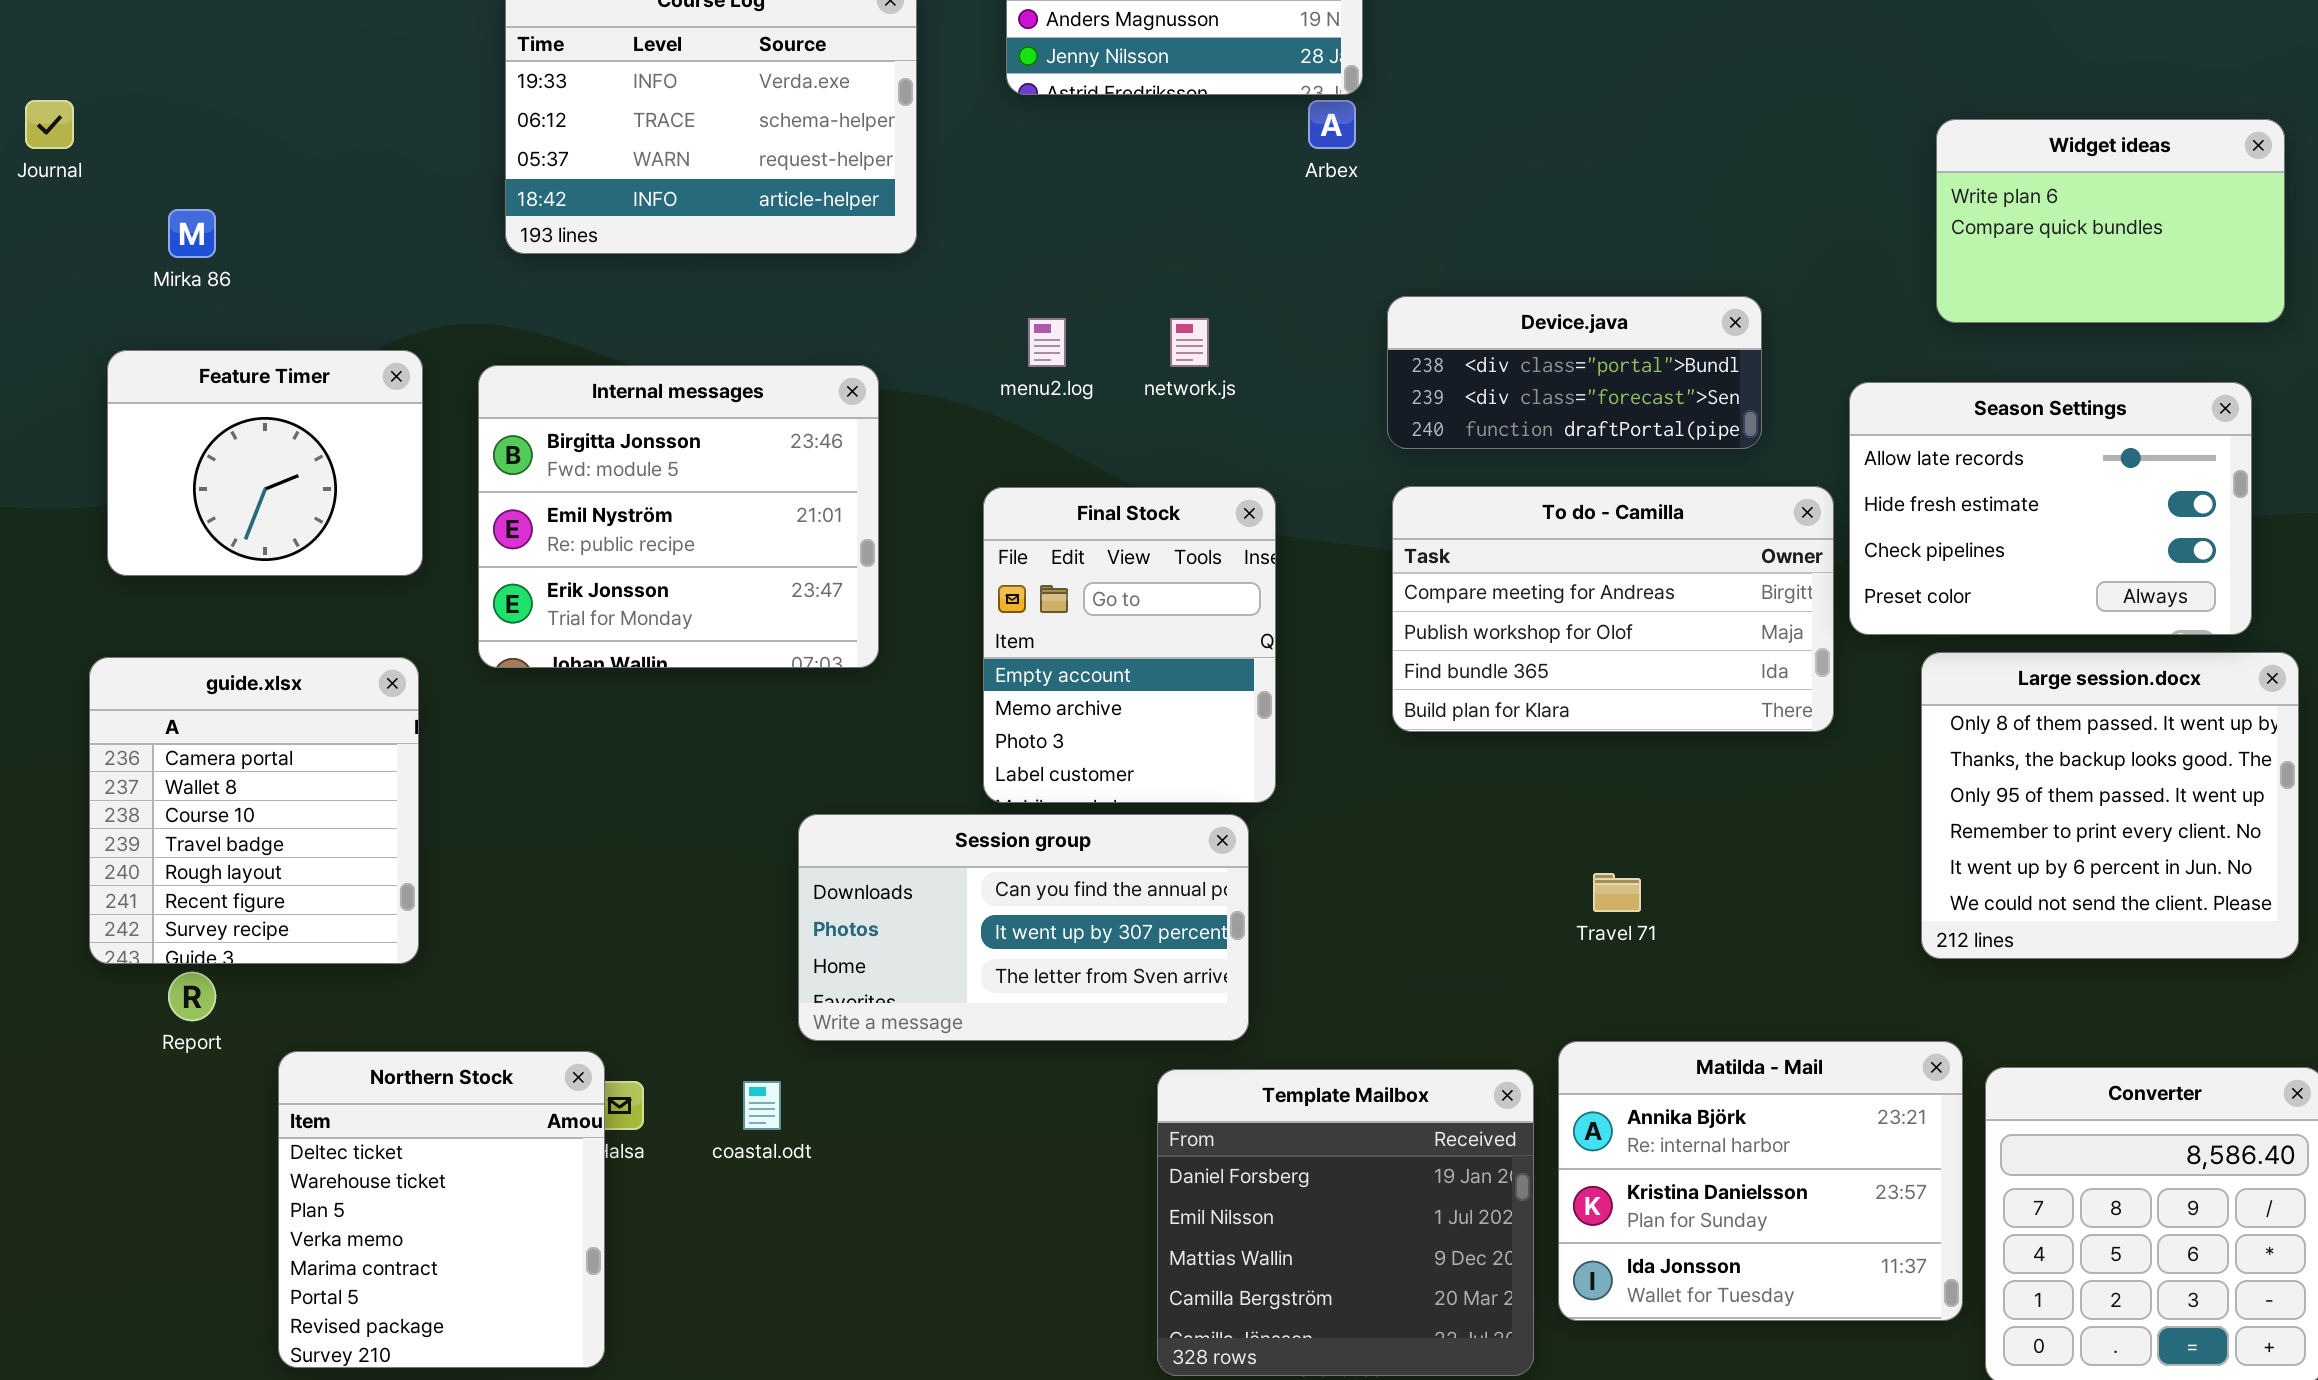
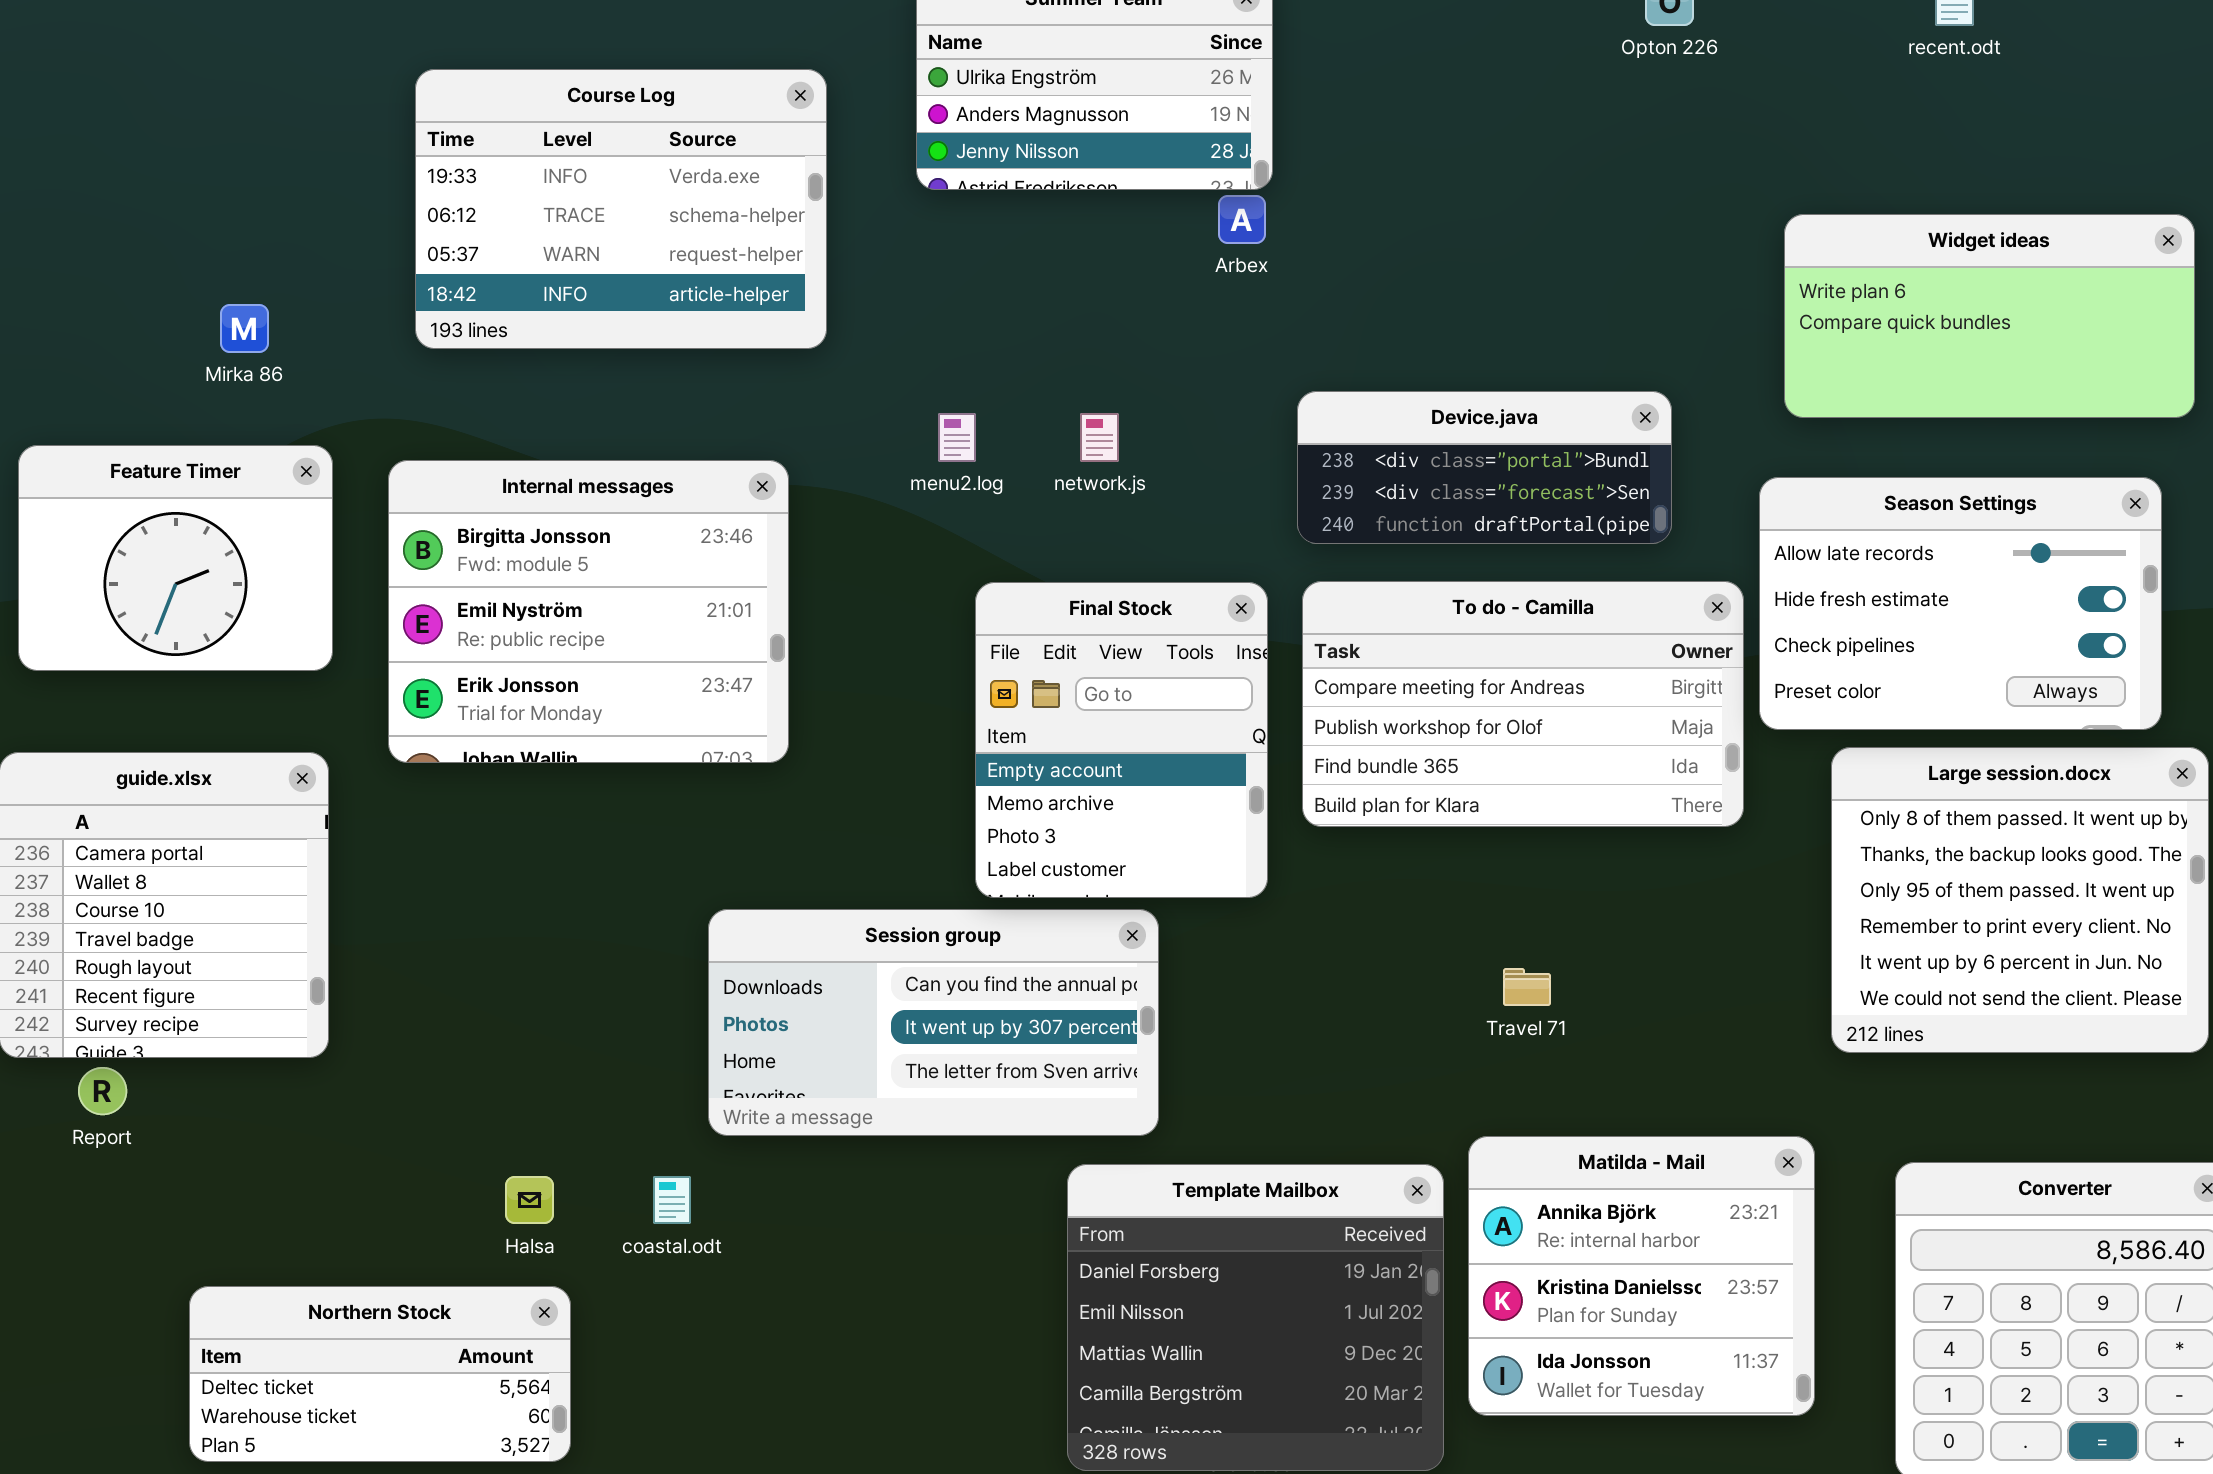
Widget ideas: [1936,119,2285,323] -> [1784,214,2195,418], resized
Mirka 86: [168,209,216,258] -> [220,304,269,353], moved
Final Stock: [983,487,1276,803] -> [975,582,1268,898], moved
Matilda - Mail: [1558,1041,1963,1321] -> [1468,1136,1815,1416], resized
Northern Stock: [278,1051,605,1368] -> [189,1286,571,1462], resized

